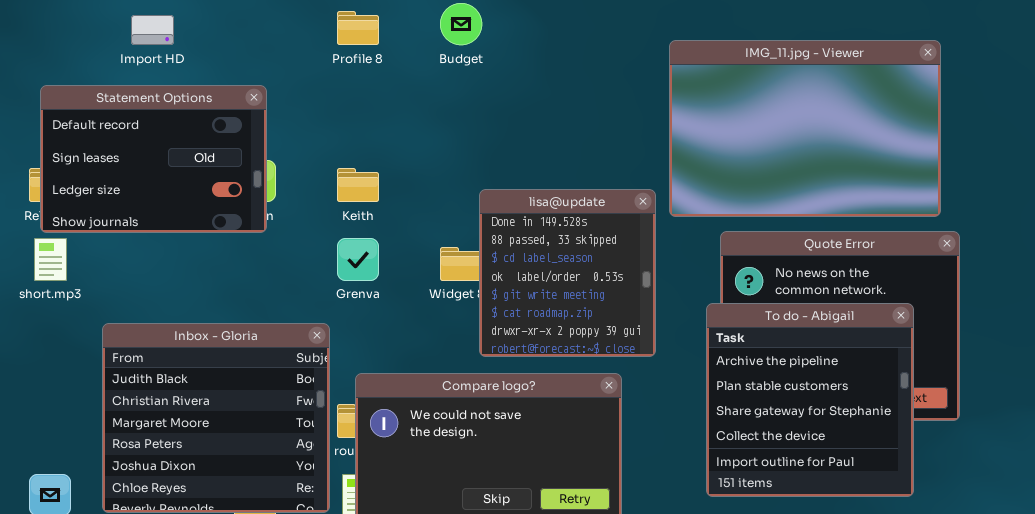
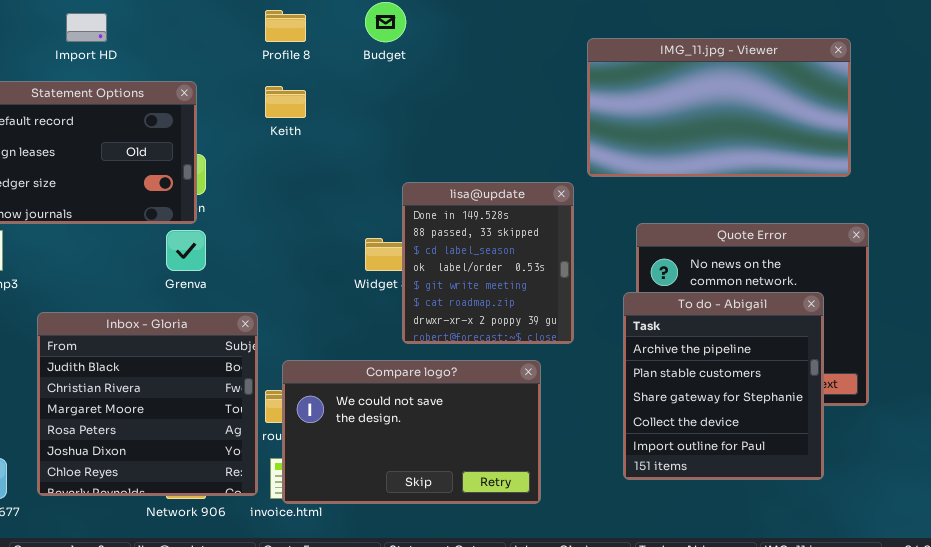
IMG_11.jpg - Viewer: [669,40,941,217] -> [587,38,851,177], resized
Keith: [337,168,379,202] -> [265,86,306,118], moved
Grenva: [337,238,379,281] -> [166,230,206,271], moved

